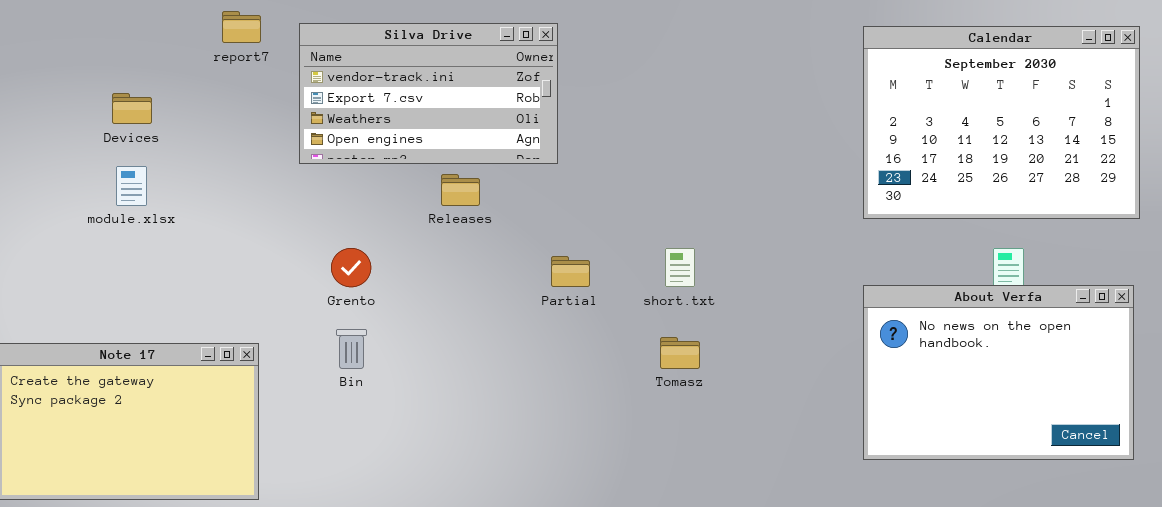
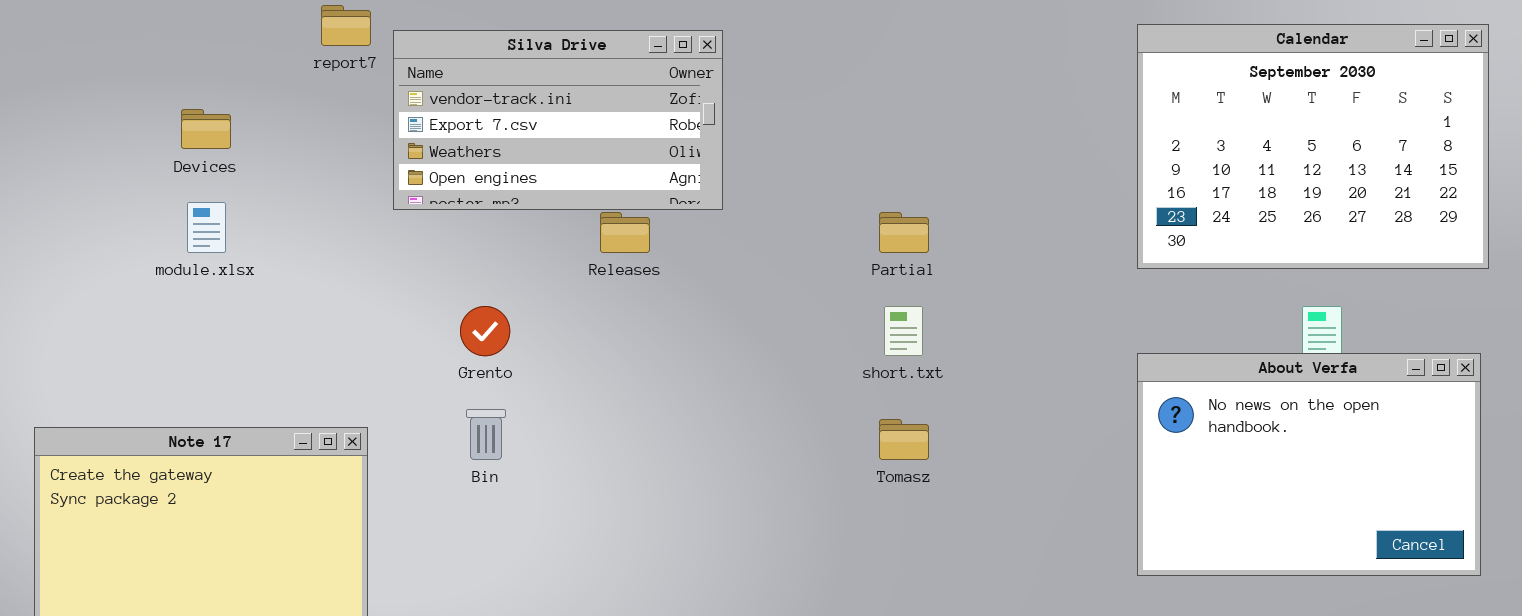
Silva Drive: [299,23,558,164] -> [393,30,723,210], moved
Partial: [551,256,590,287] -> [879,212,929,253], moved

